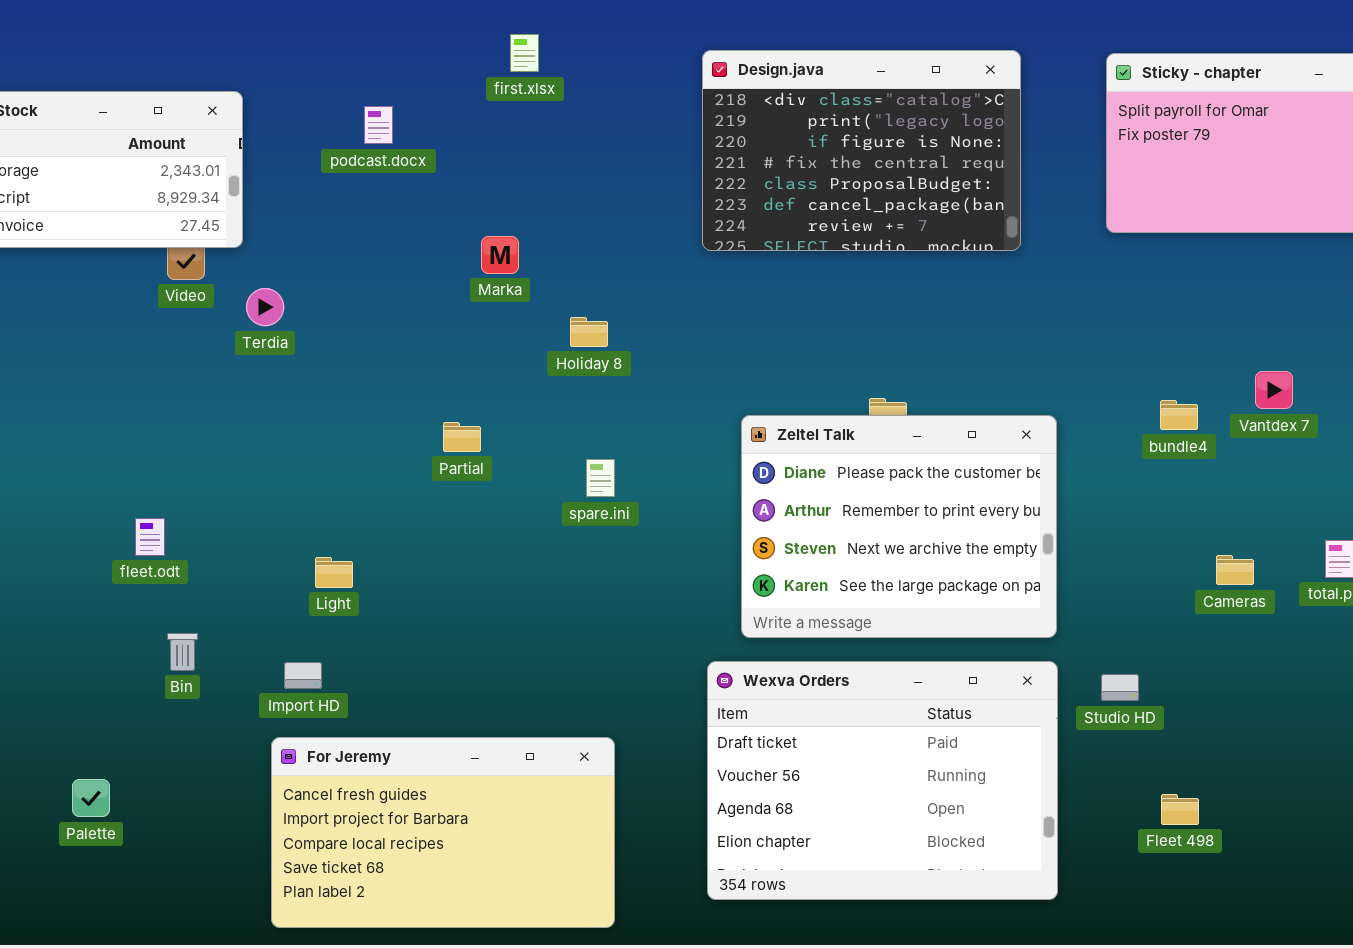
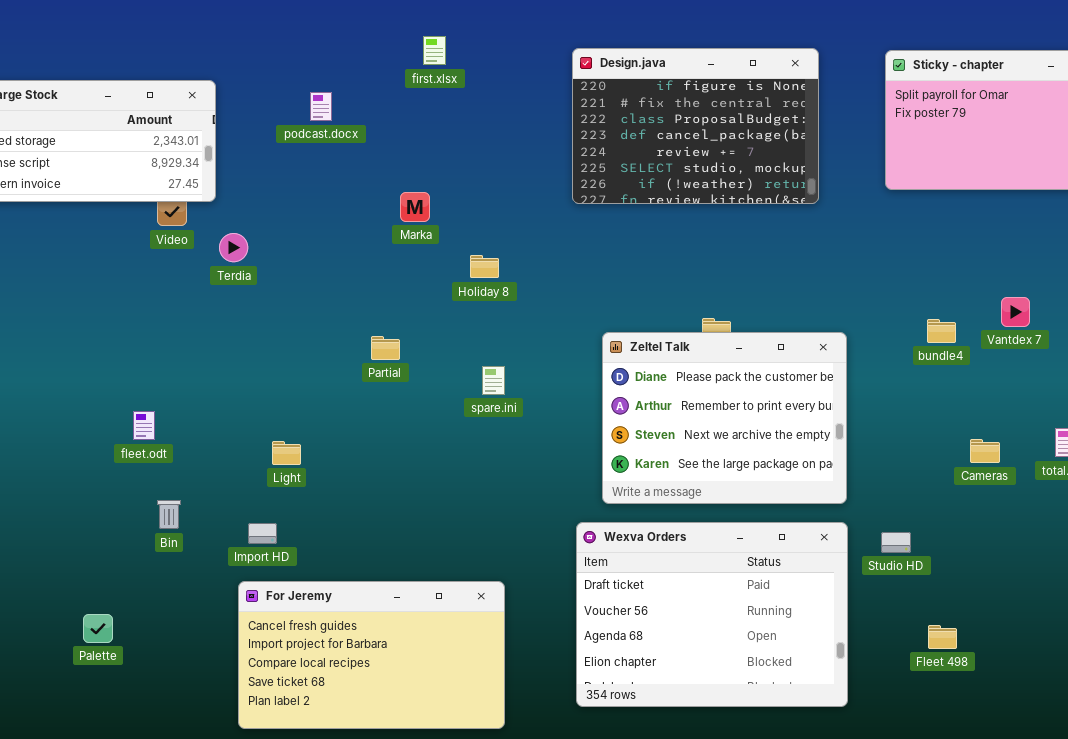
Design.java: [702,50,1021,251] -> [572,48,819,204], scrolled down 2 rows

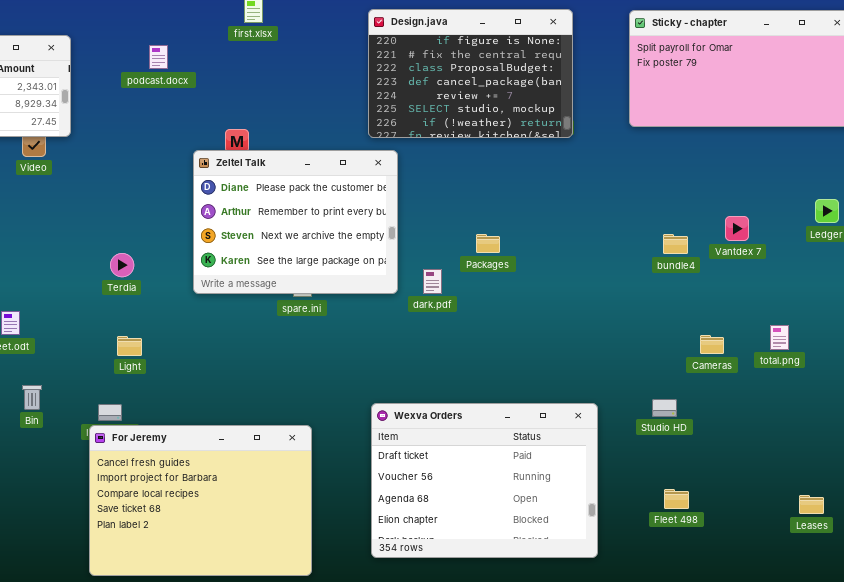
Terdia: [219,233,248,262] -> [110,253,134,277], moved
Zeltel Talk: [602,332,847,504] -> [193,150,398,294], moved
Studio HD: [881,532,911,553] -> [652,399,677,417], moved
For Jeremy: [238,581,505,729] -> [89,425,312,576], resized

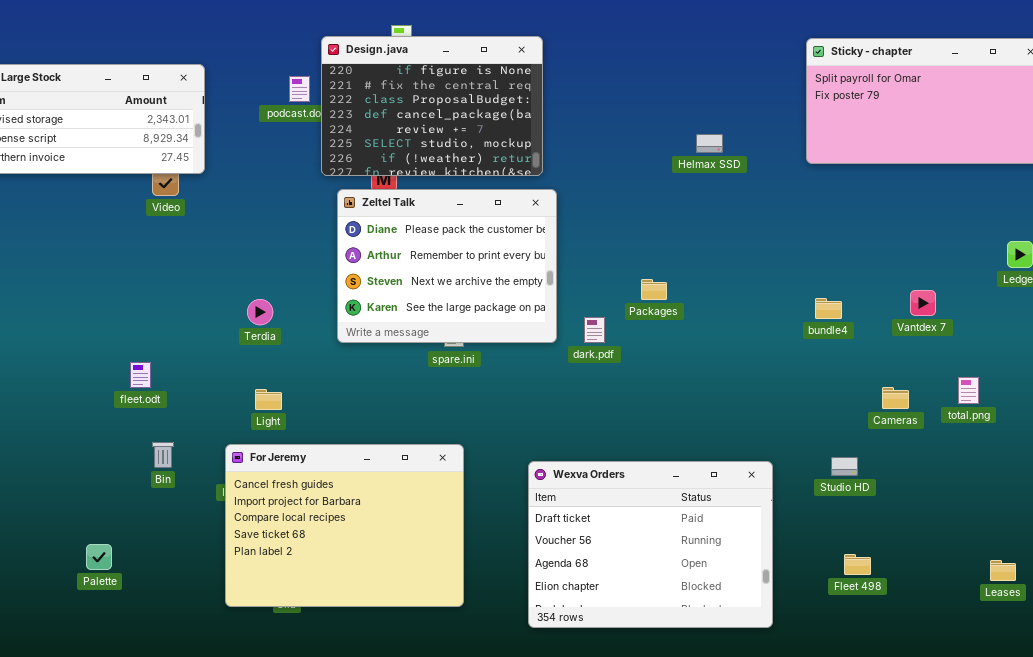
Design.java: [368,9,573,138] -> [321,36,543,176], moved
Vantdex 7: [725,216,749,241] -> [910,290,936,316], moved
bundle4: [663,234,688,254] -> [815,298,842,319], moved
For Jeremy: [89,425,312,576] -> [225,444,464,607], moved

